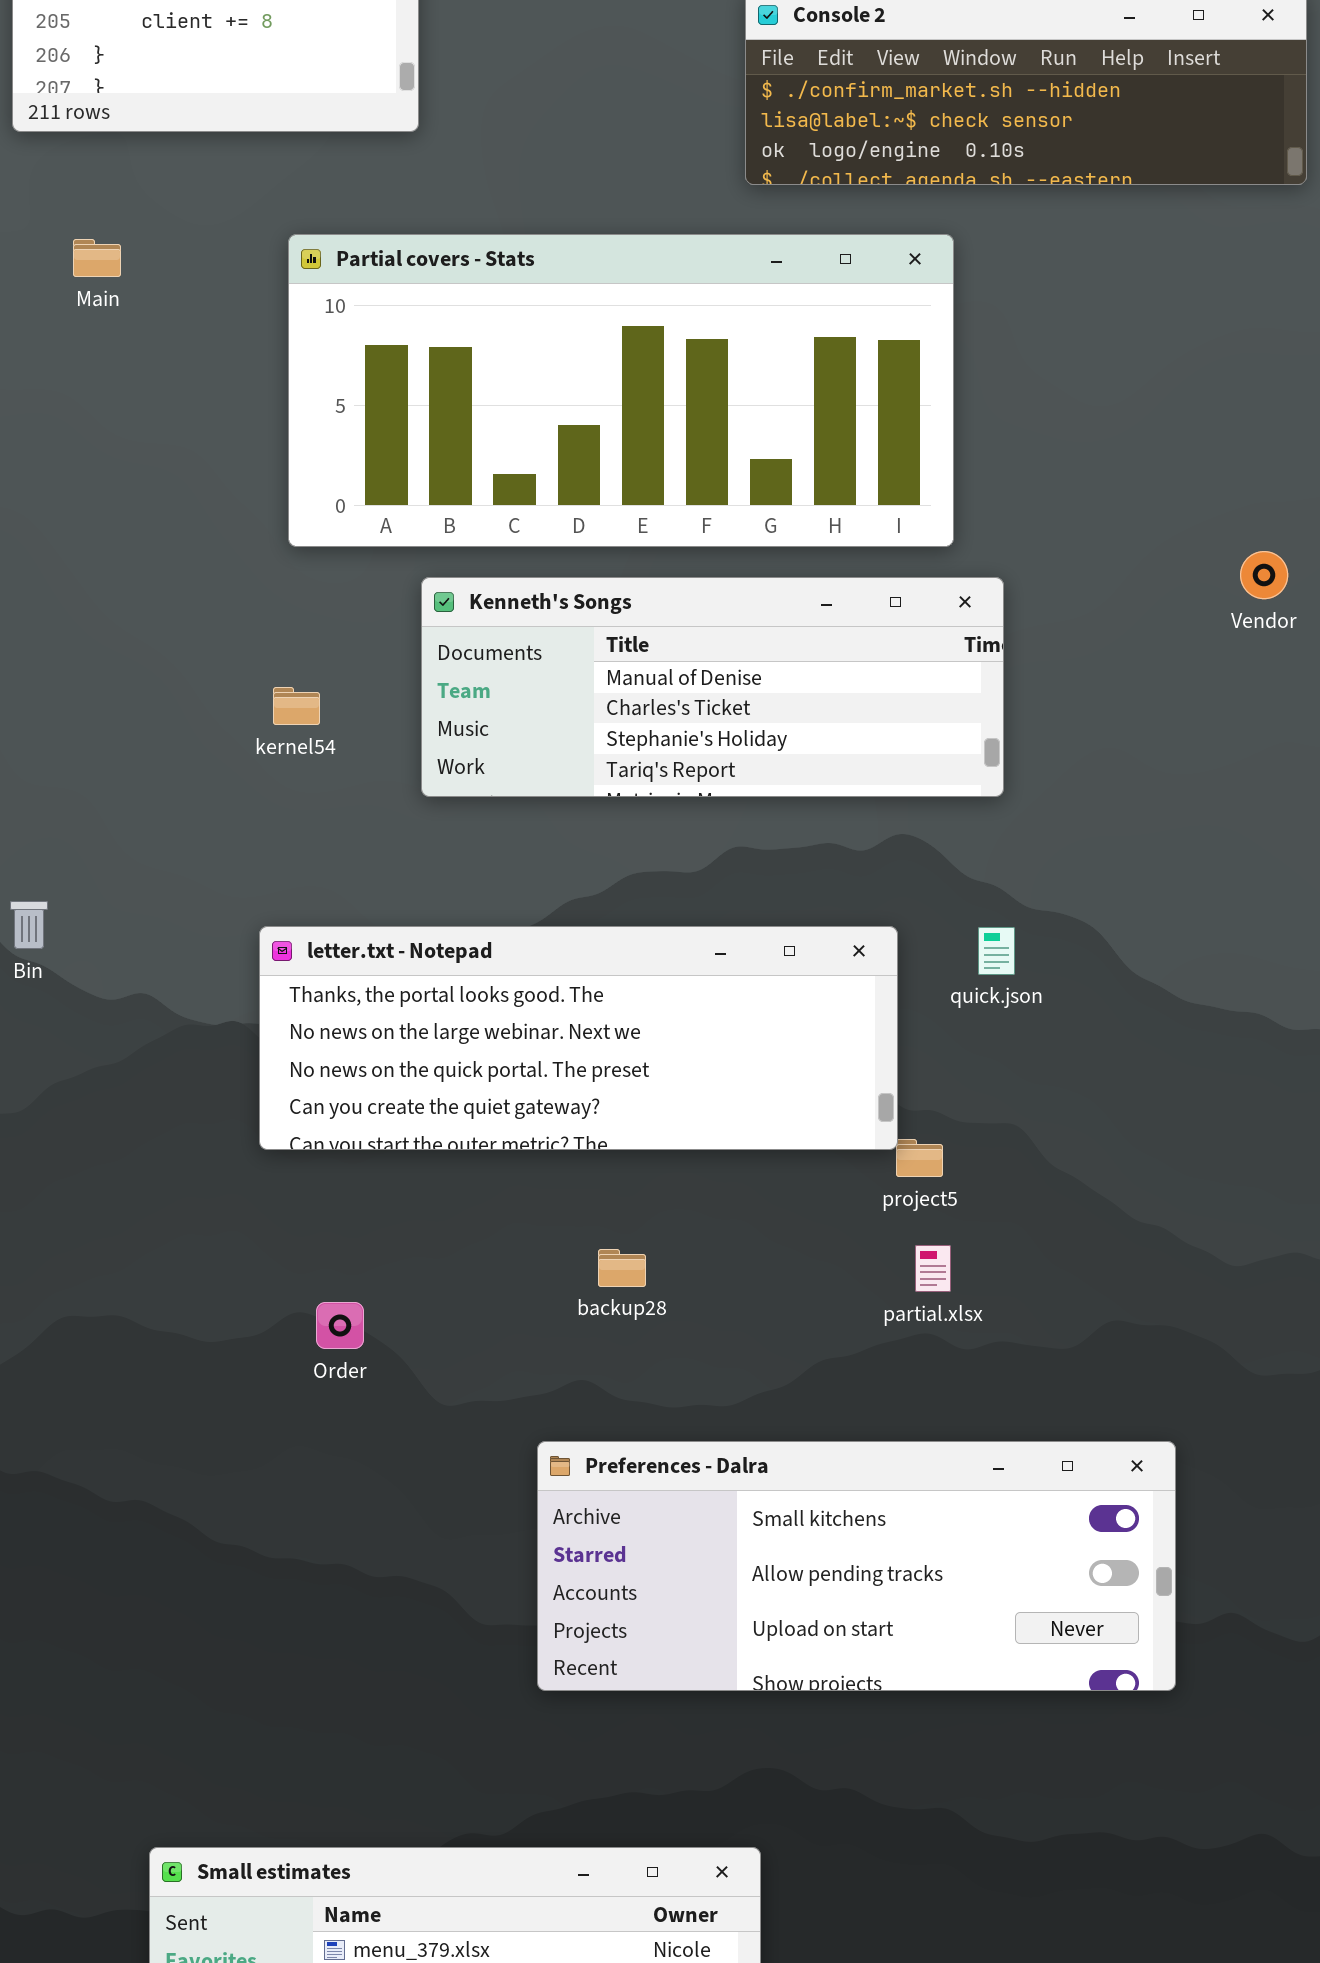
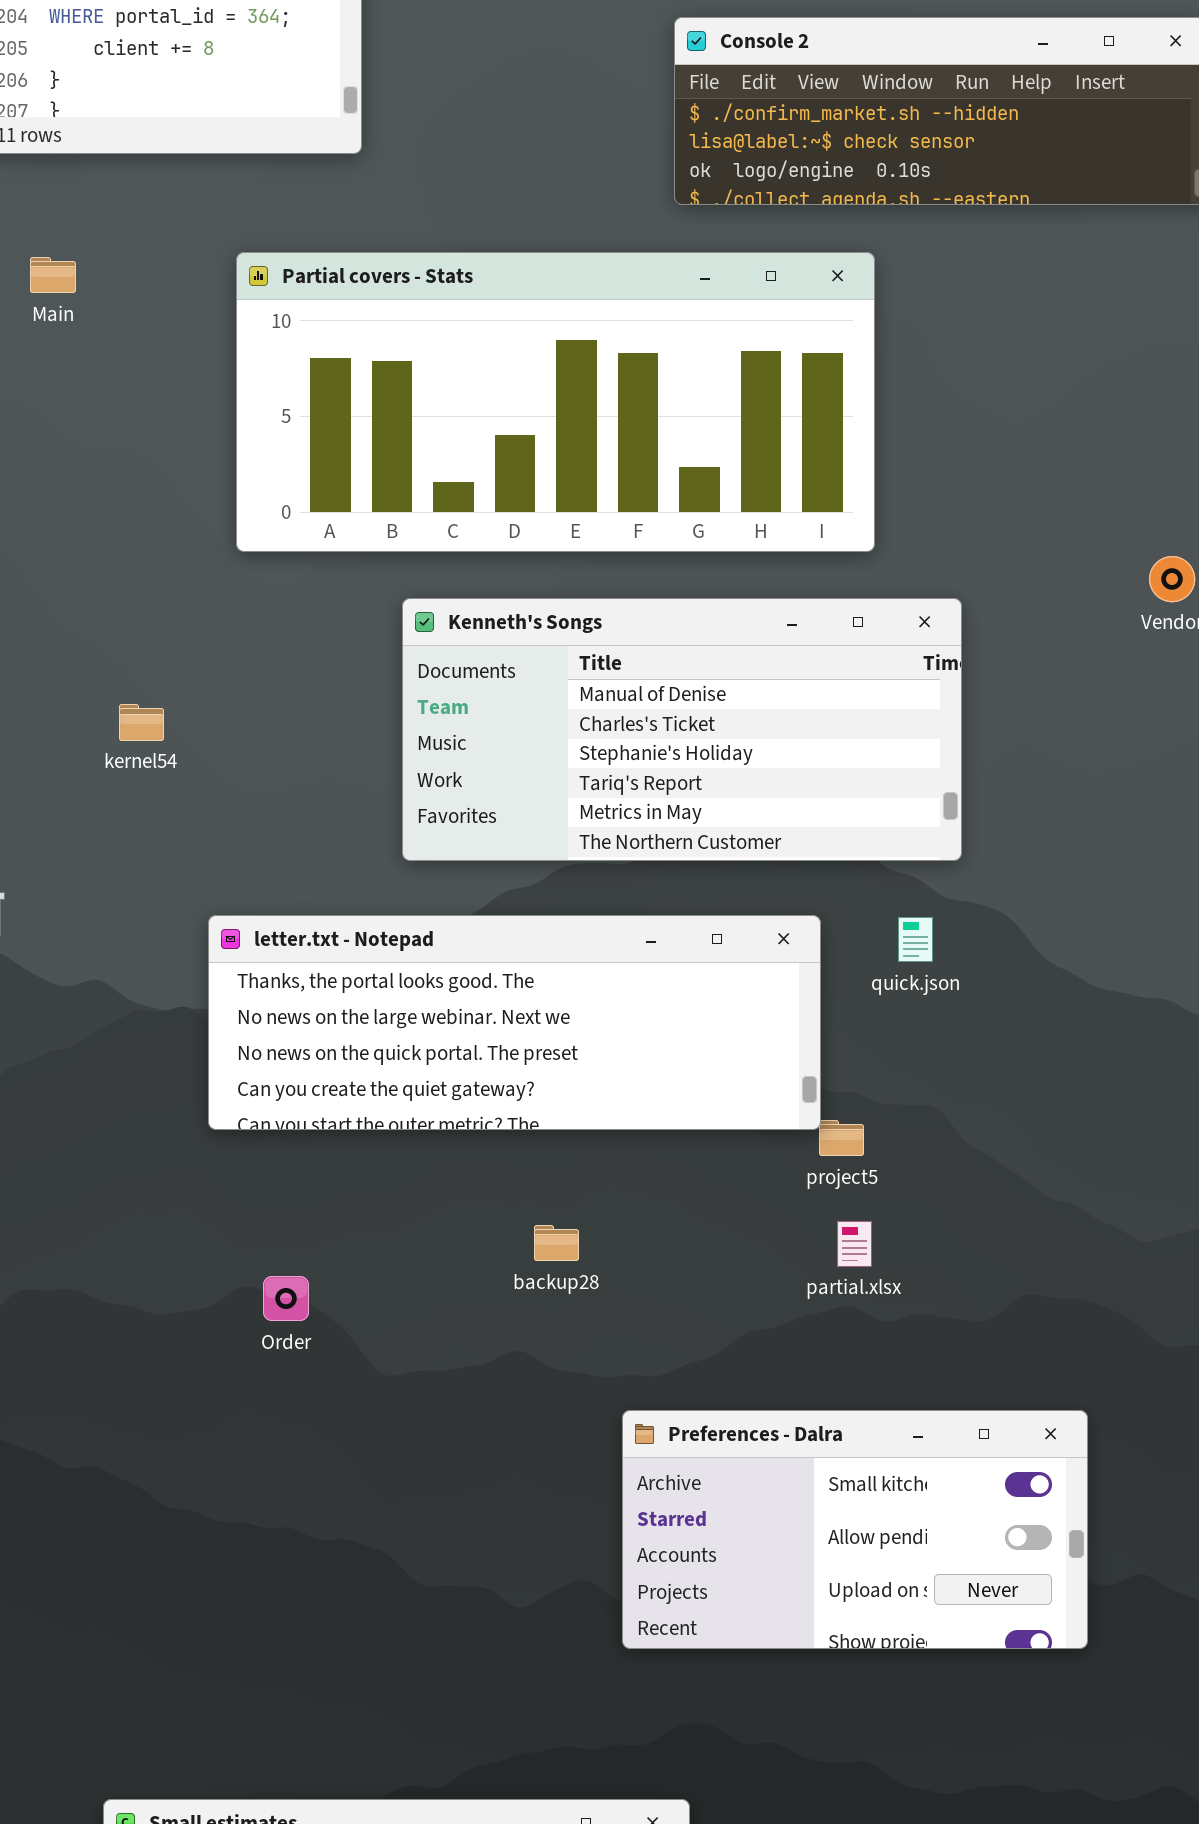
Kenneth's Songs: [421,577,1004,797] -> [402,598,962,861], moved, resized
kernel54: [273,687,320,725] -> [119,704,164,741], moved
Preferences - Dalra: [537,1441,1176,1691] -> [622,1410,1088,1649], resized

